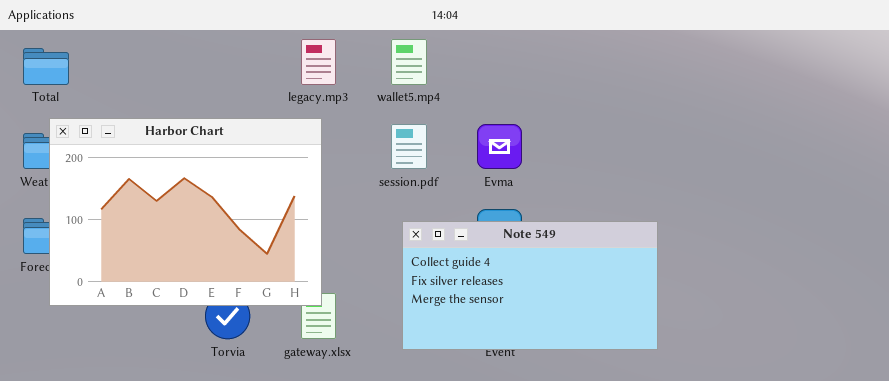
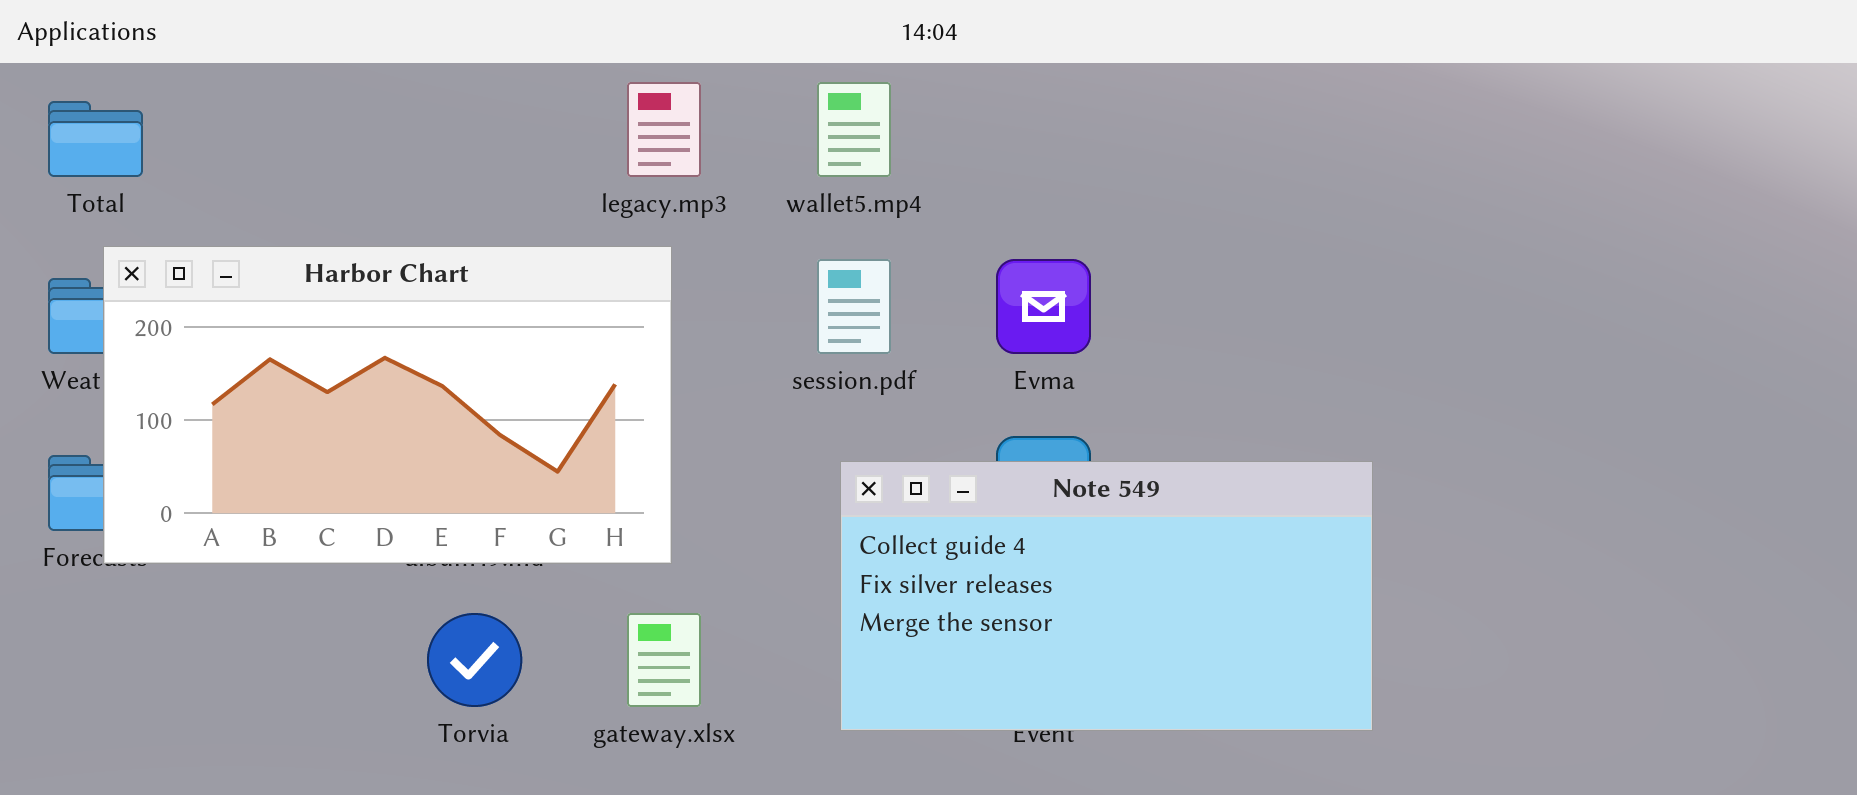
Harbor Chart: [49,118,322,306] -> [103,246,672,564], resized

